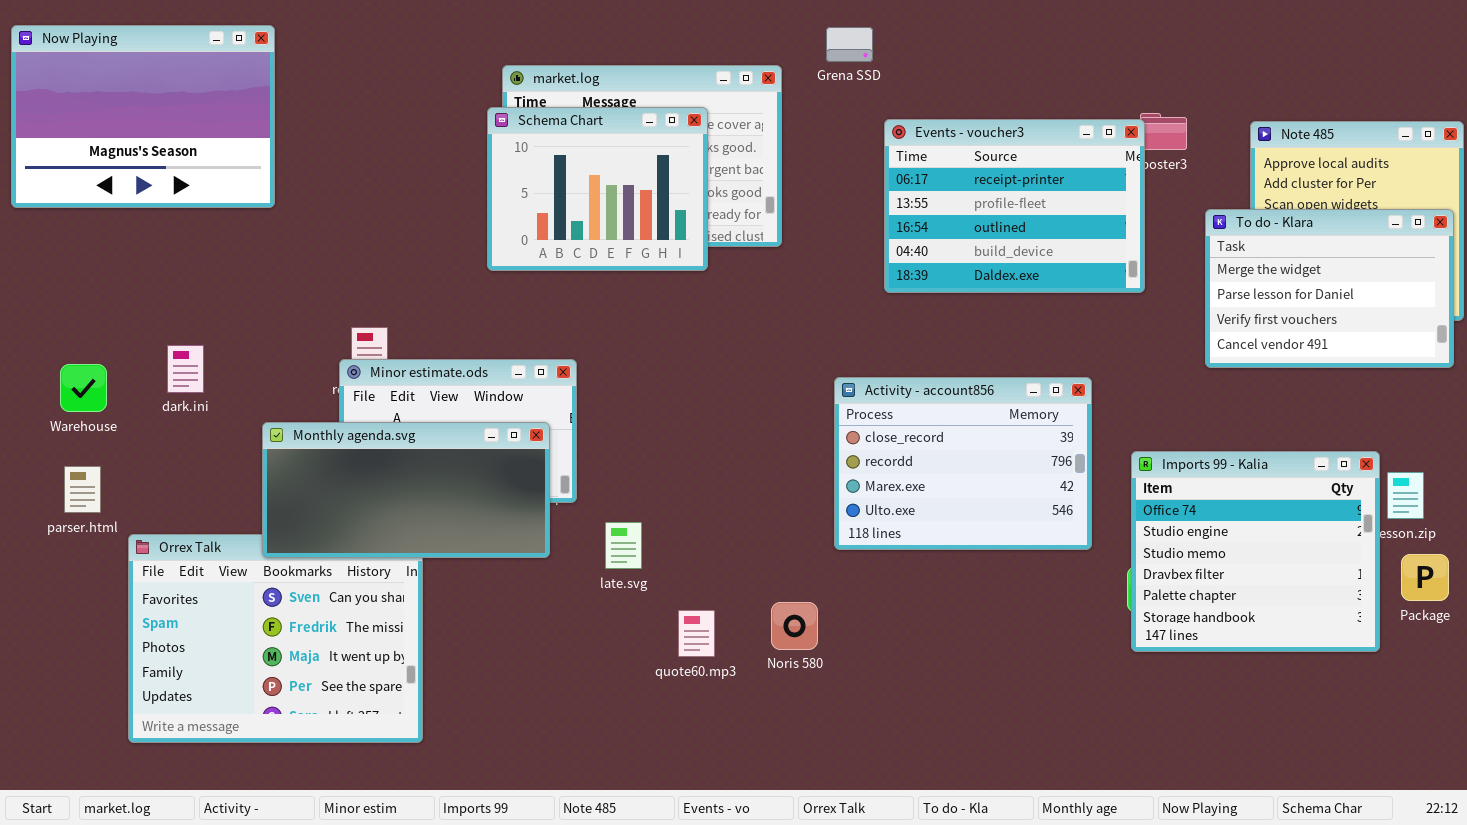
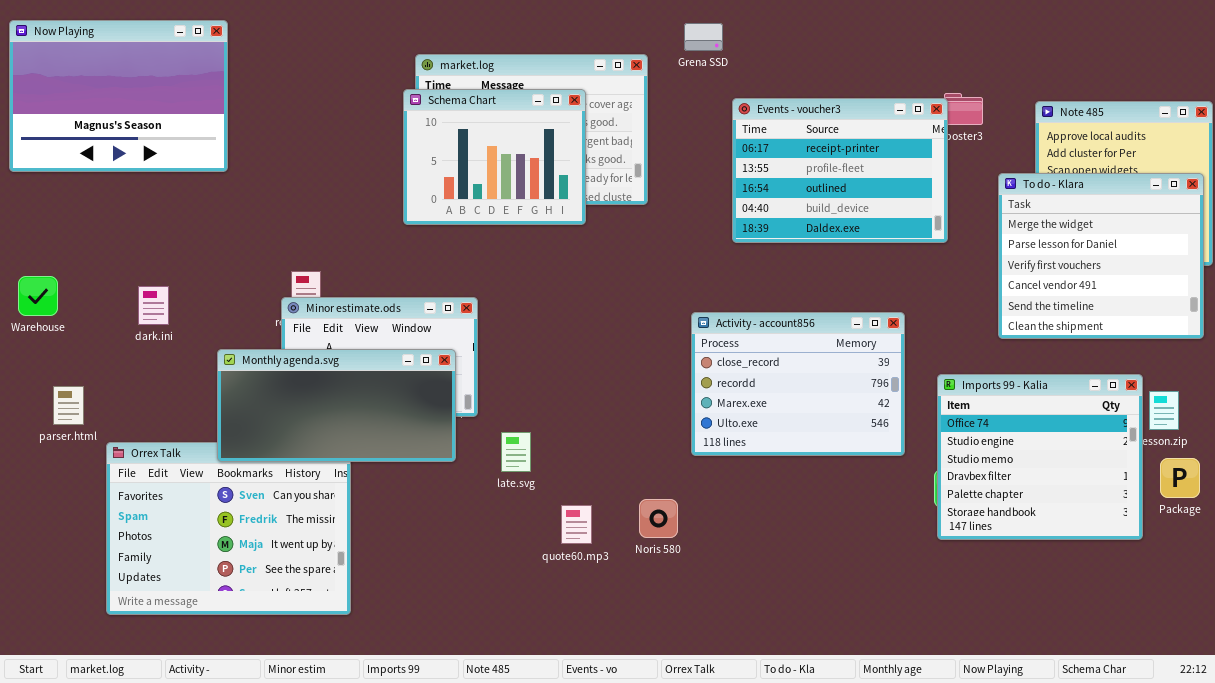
To do - Klara: [1205,209,1454,368] -> [998,173,1204,339], resized
Warehouse: [60,364,107,412] -> [18,276,58,316], moved

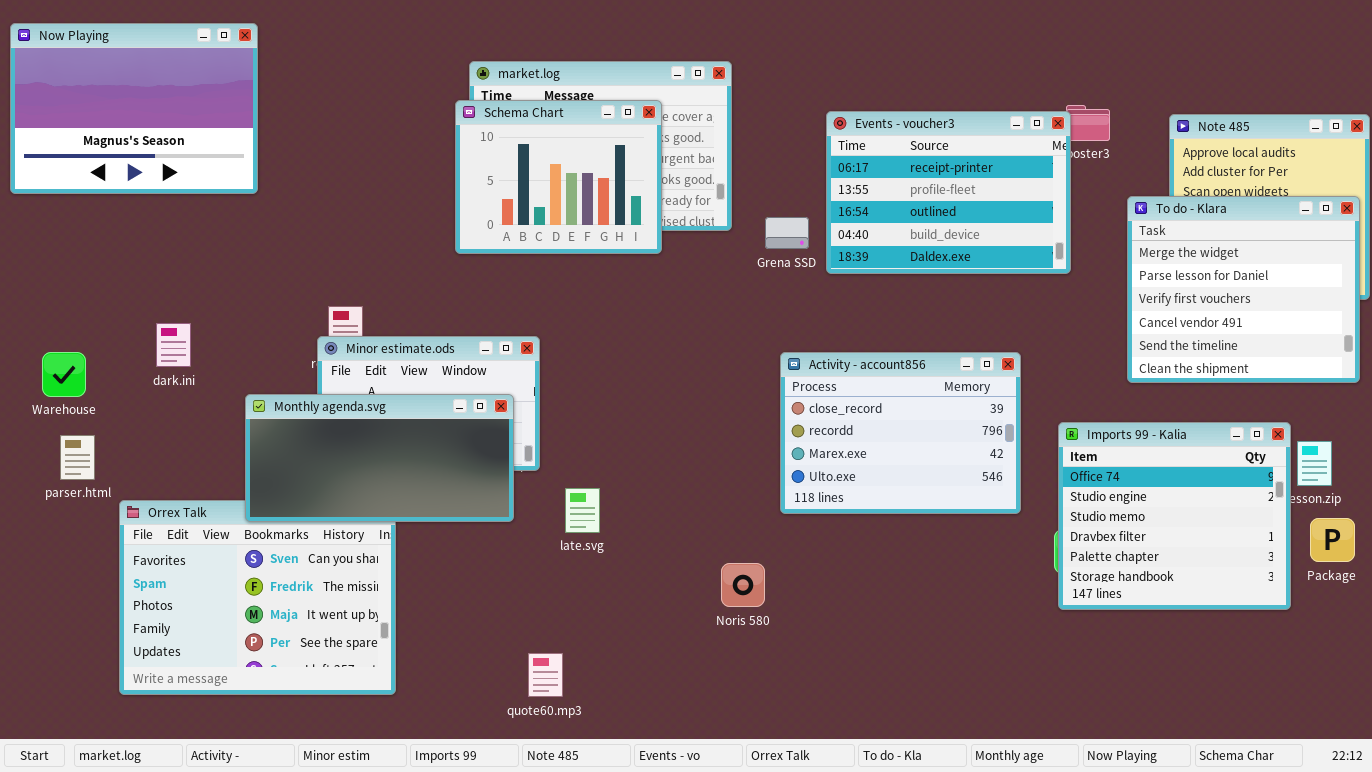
Grena SSD: [684,23,723,51] -> [765,217,809,249], moved
Warehouse: [18,276,58,316] -> [42,352,86,397], moved
quote60.mp3: [561,505,592,544] -> [528,653,563,697], moved

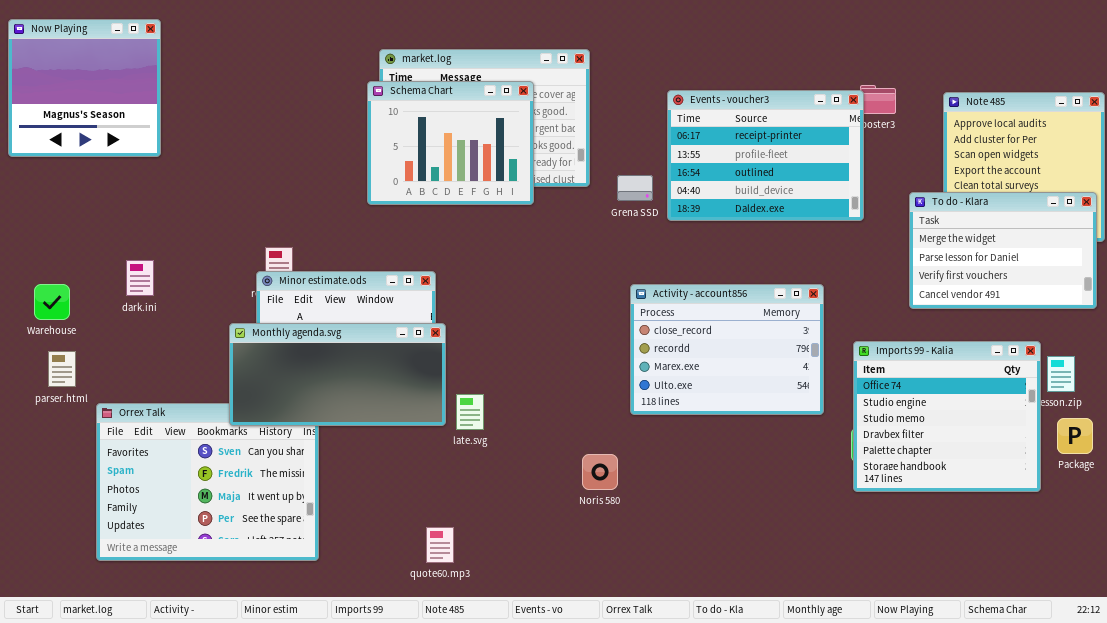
Now Playing: [10,23,258,194] -> [8,19,161,157], resized
To do - Klara: [1127,196,1360,383] -> [909,192,1097,309], resized
Monthly agenda.svg: [245,394,514,522] -> [229,323,446,426], moved

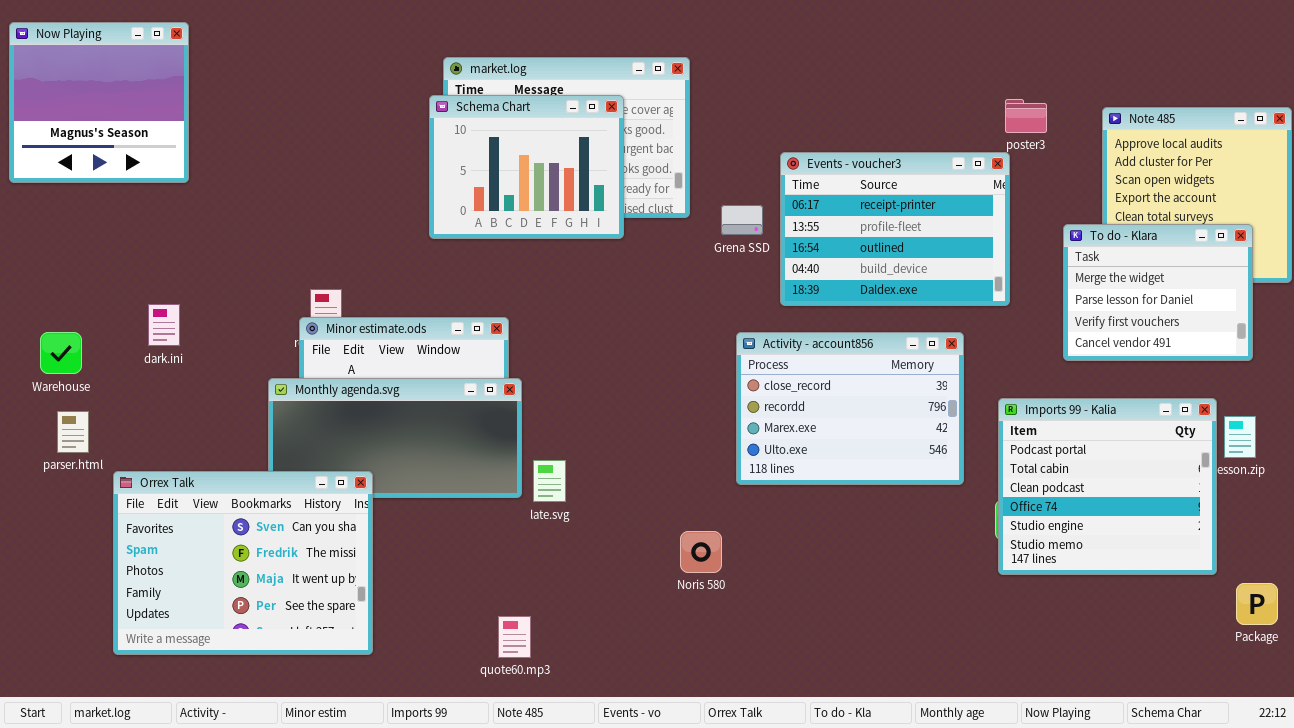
Events - voucher3: [667,90,864,221] -> [780,152,1010,306], moved
To do - Klara: [909,192,1097,309] -> [1063,224,1253,361], resized
Imports 99 - Kalia: [853,341,1041,492] -> [998,398,1217,575], scrolled up 3 rows
Orrex Talk: [96,403,319,561] -> [113,471,373,655], raised
Package: [1057,418,1093,454] -> [1236,583,1278,625], moved

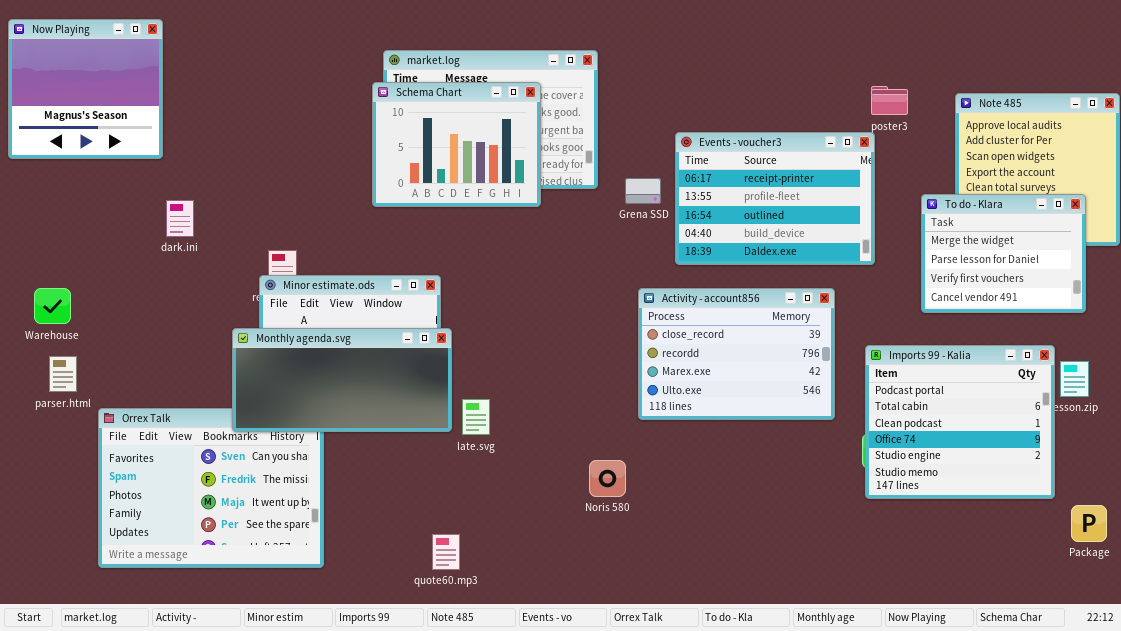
dark.ini: [148,304,180,346] -> [166,200,194,237], moved
Monthly agenda.svg: [268,378,522,498] -> [232,328,452,432], raised

